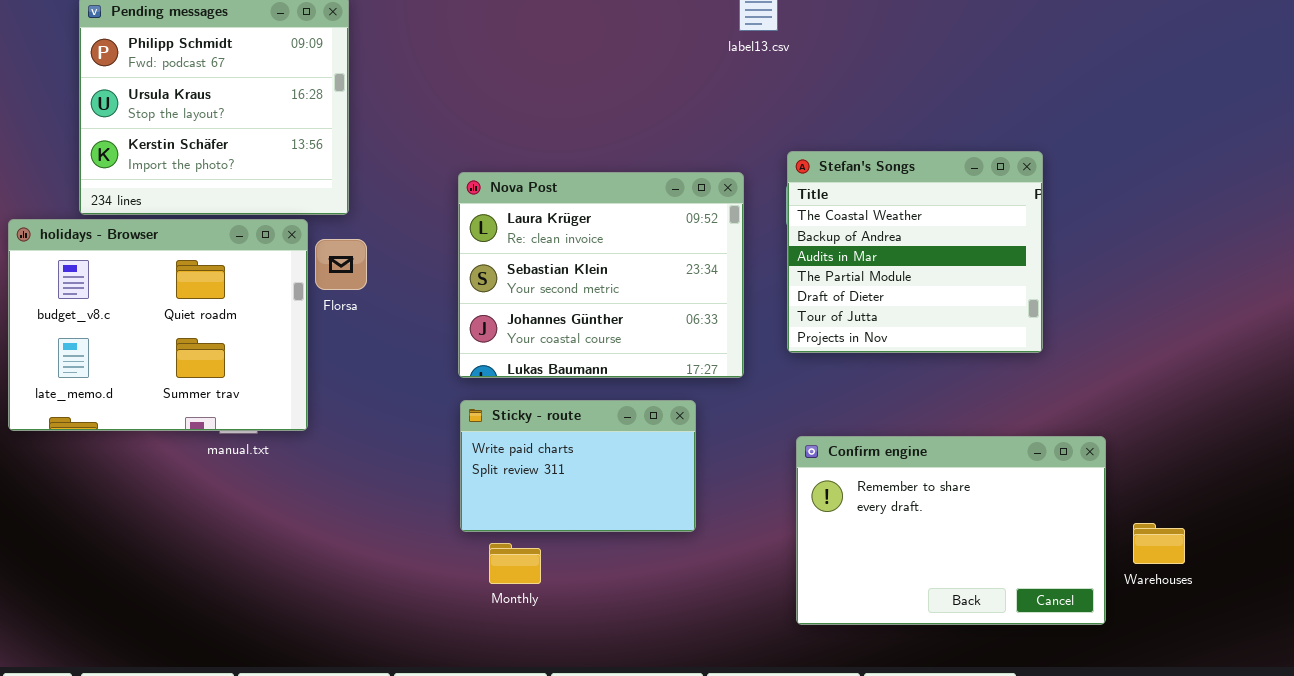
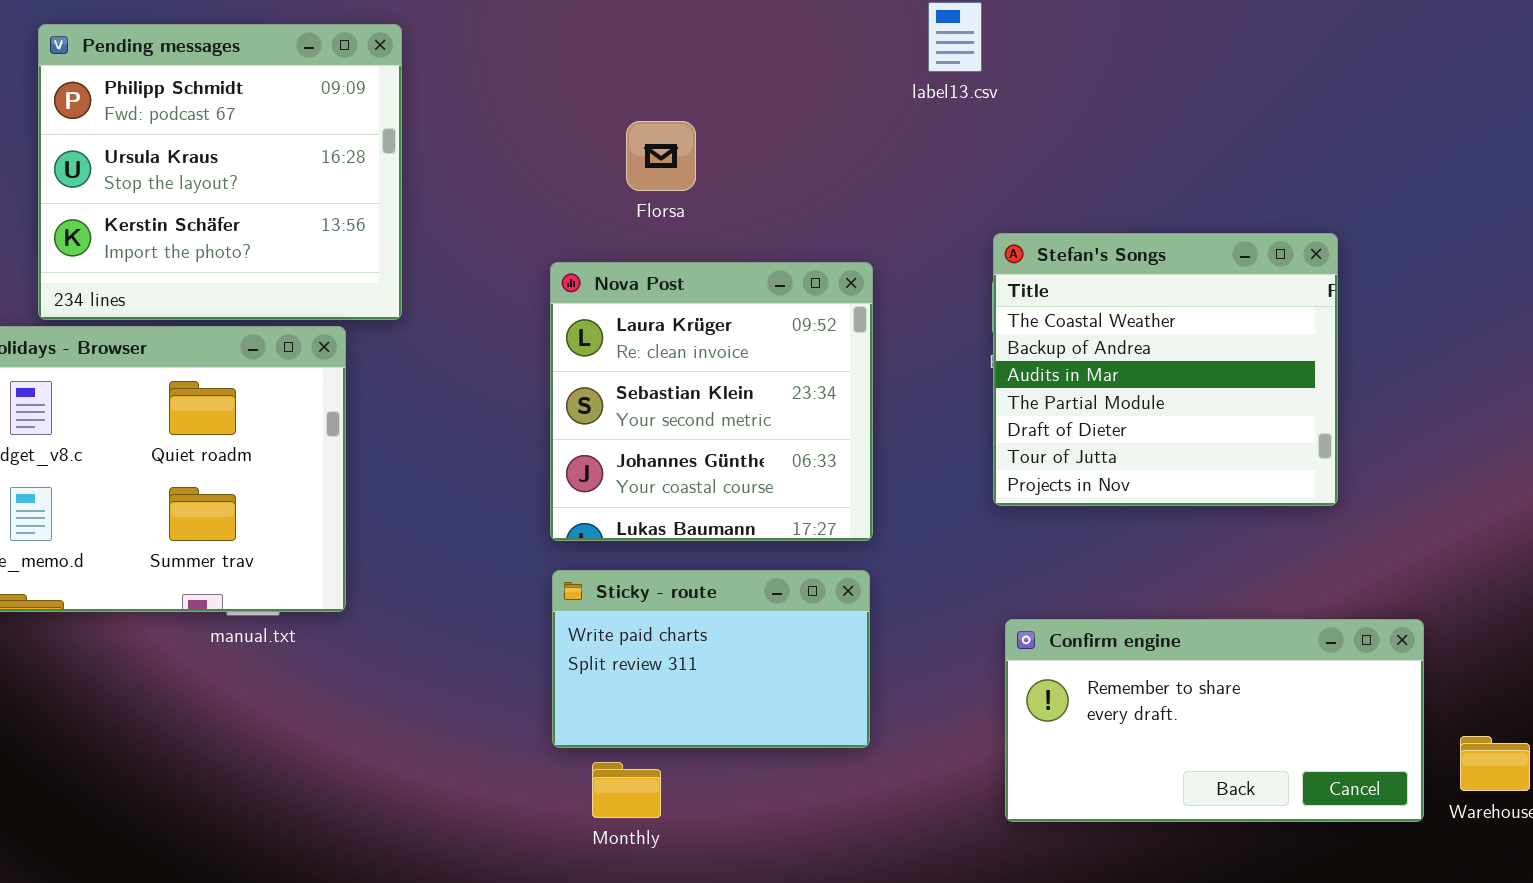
Nova Post: [458,172,744,378] -> [550,262,873,541], resized
Florsa: [315,239,367,290] -> [626,121,696,191], moved
Confirm engine: [796,436,1106,625] -> [1005,619,1424,822], resized

